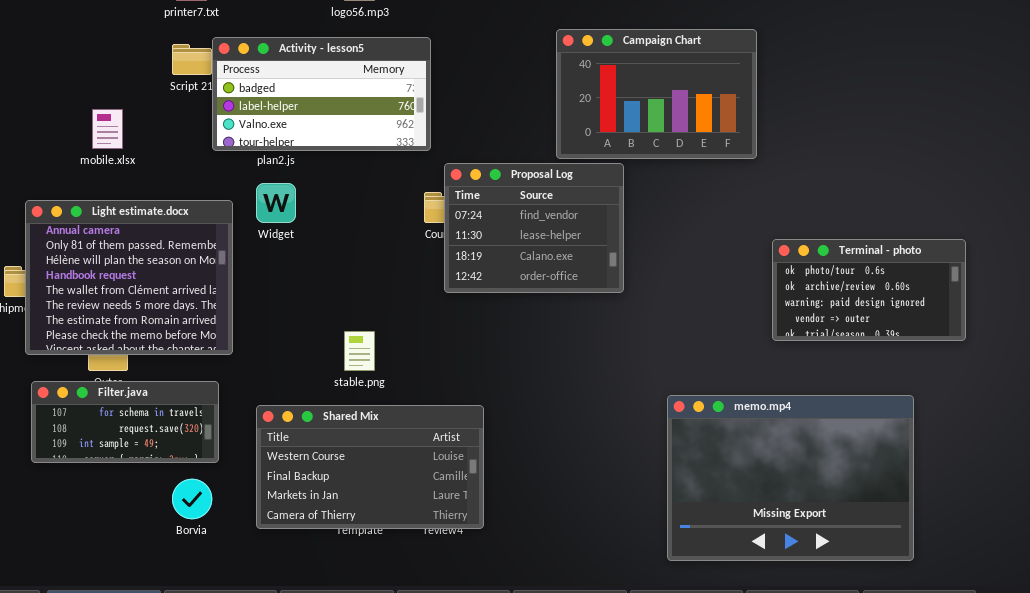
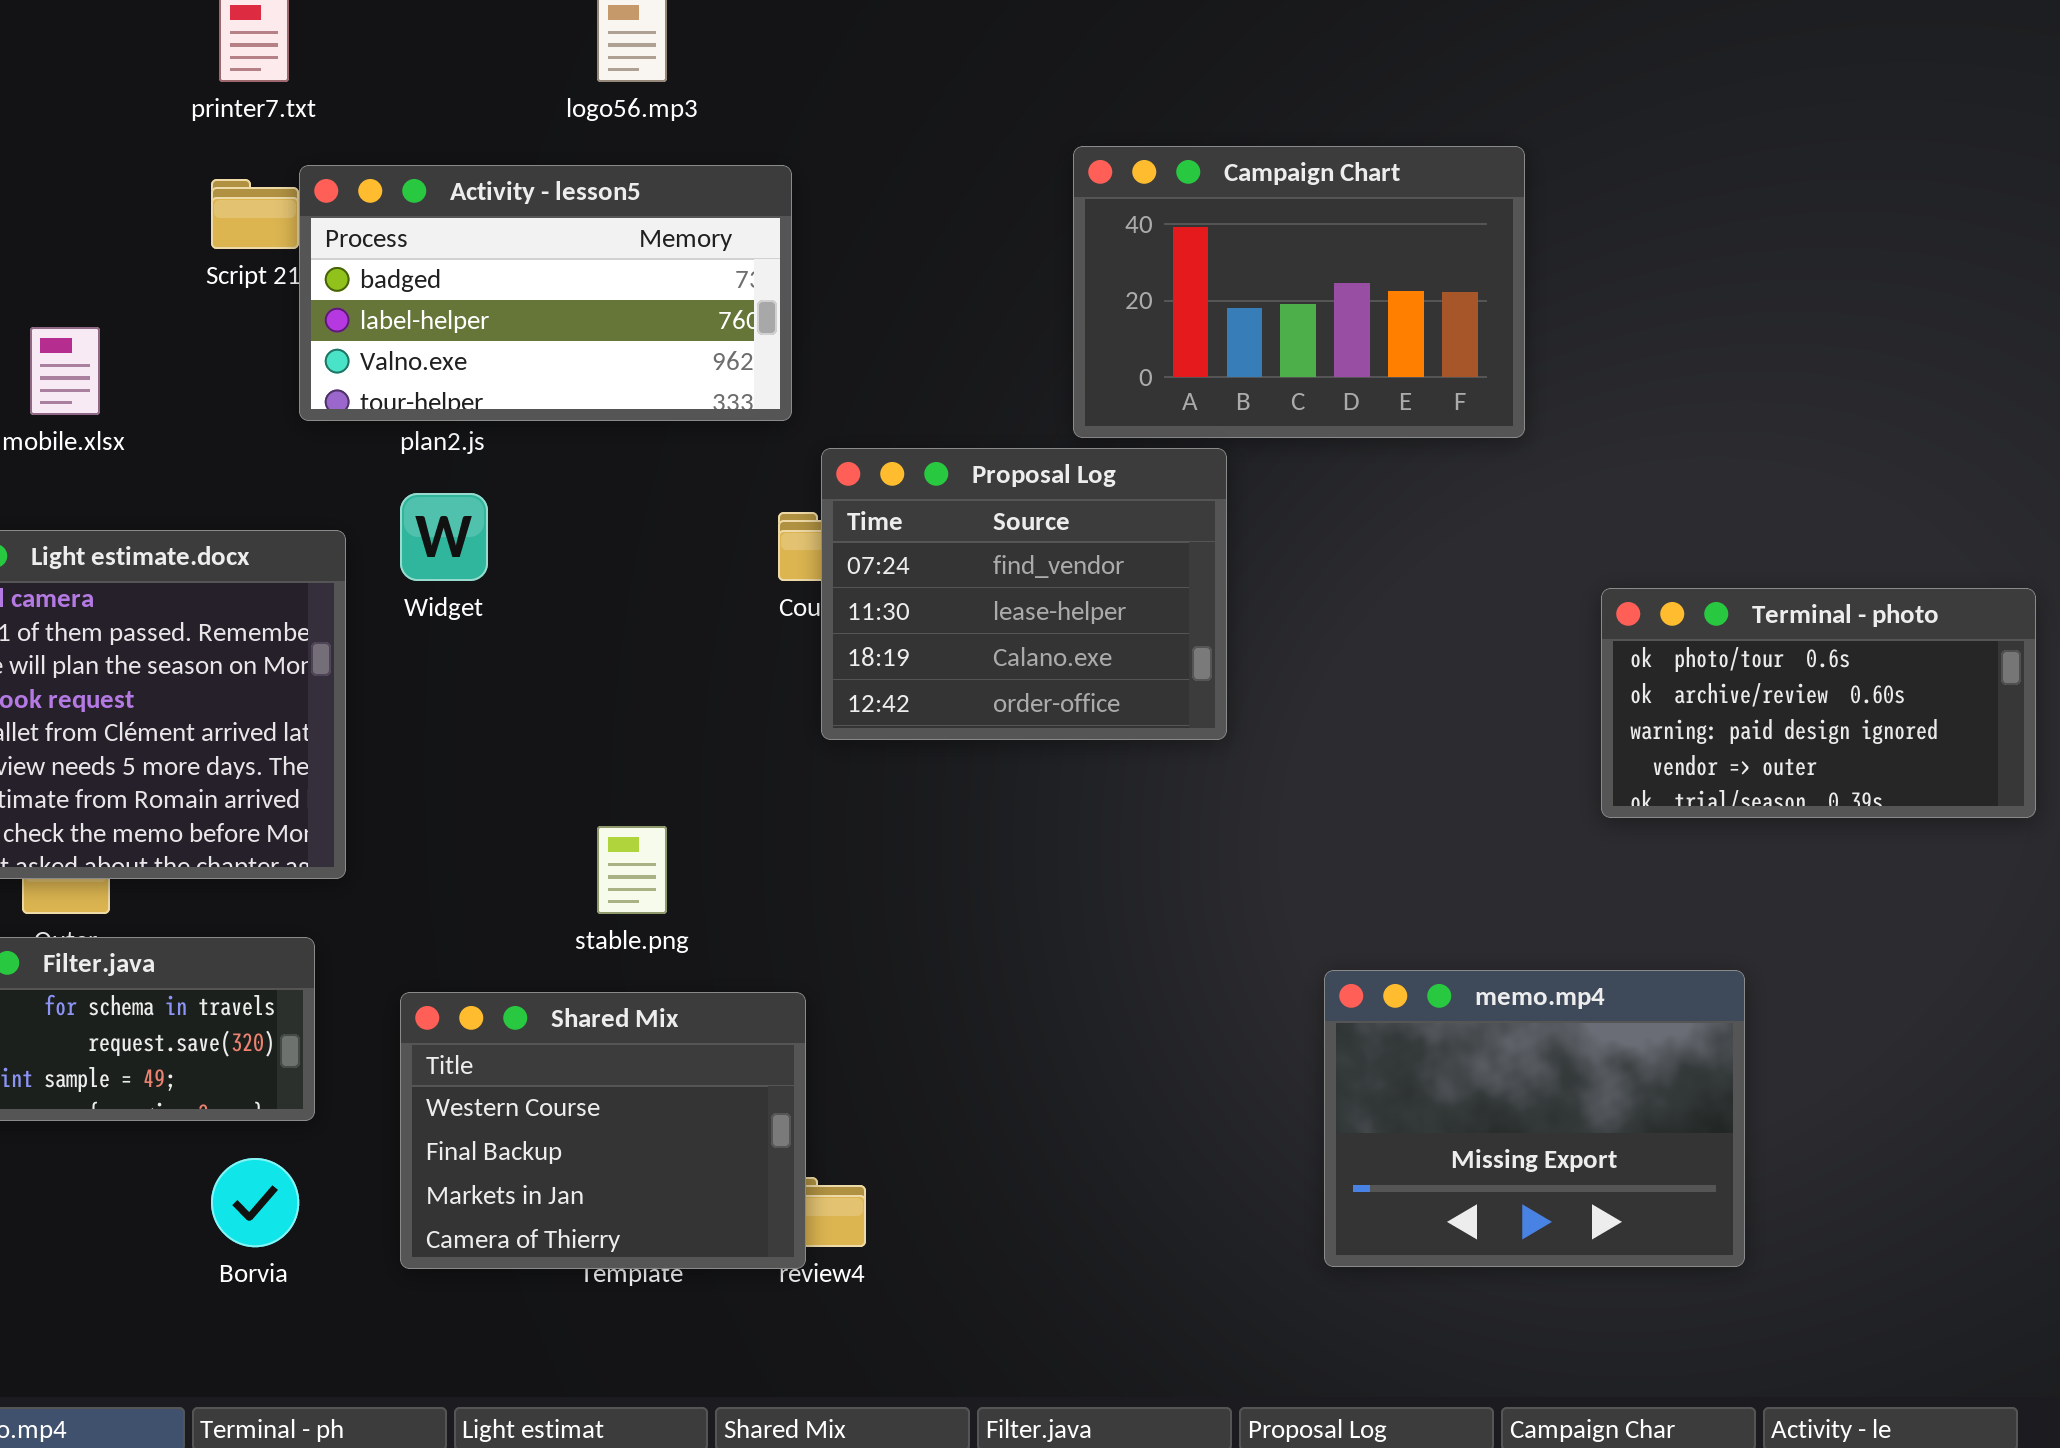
Terminal - photo: [772,239,966,341] -> [1601,588,2036,818], moved
memo.mp4: [667,395,914,561] -> [1324,970,1745,1267], resized
Shared Mix: [256,405,484,529] -> [400,992,806,1269], resized

